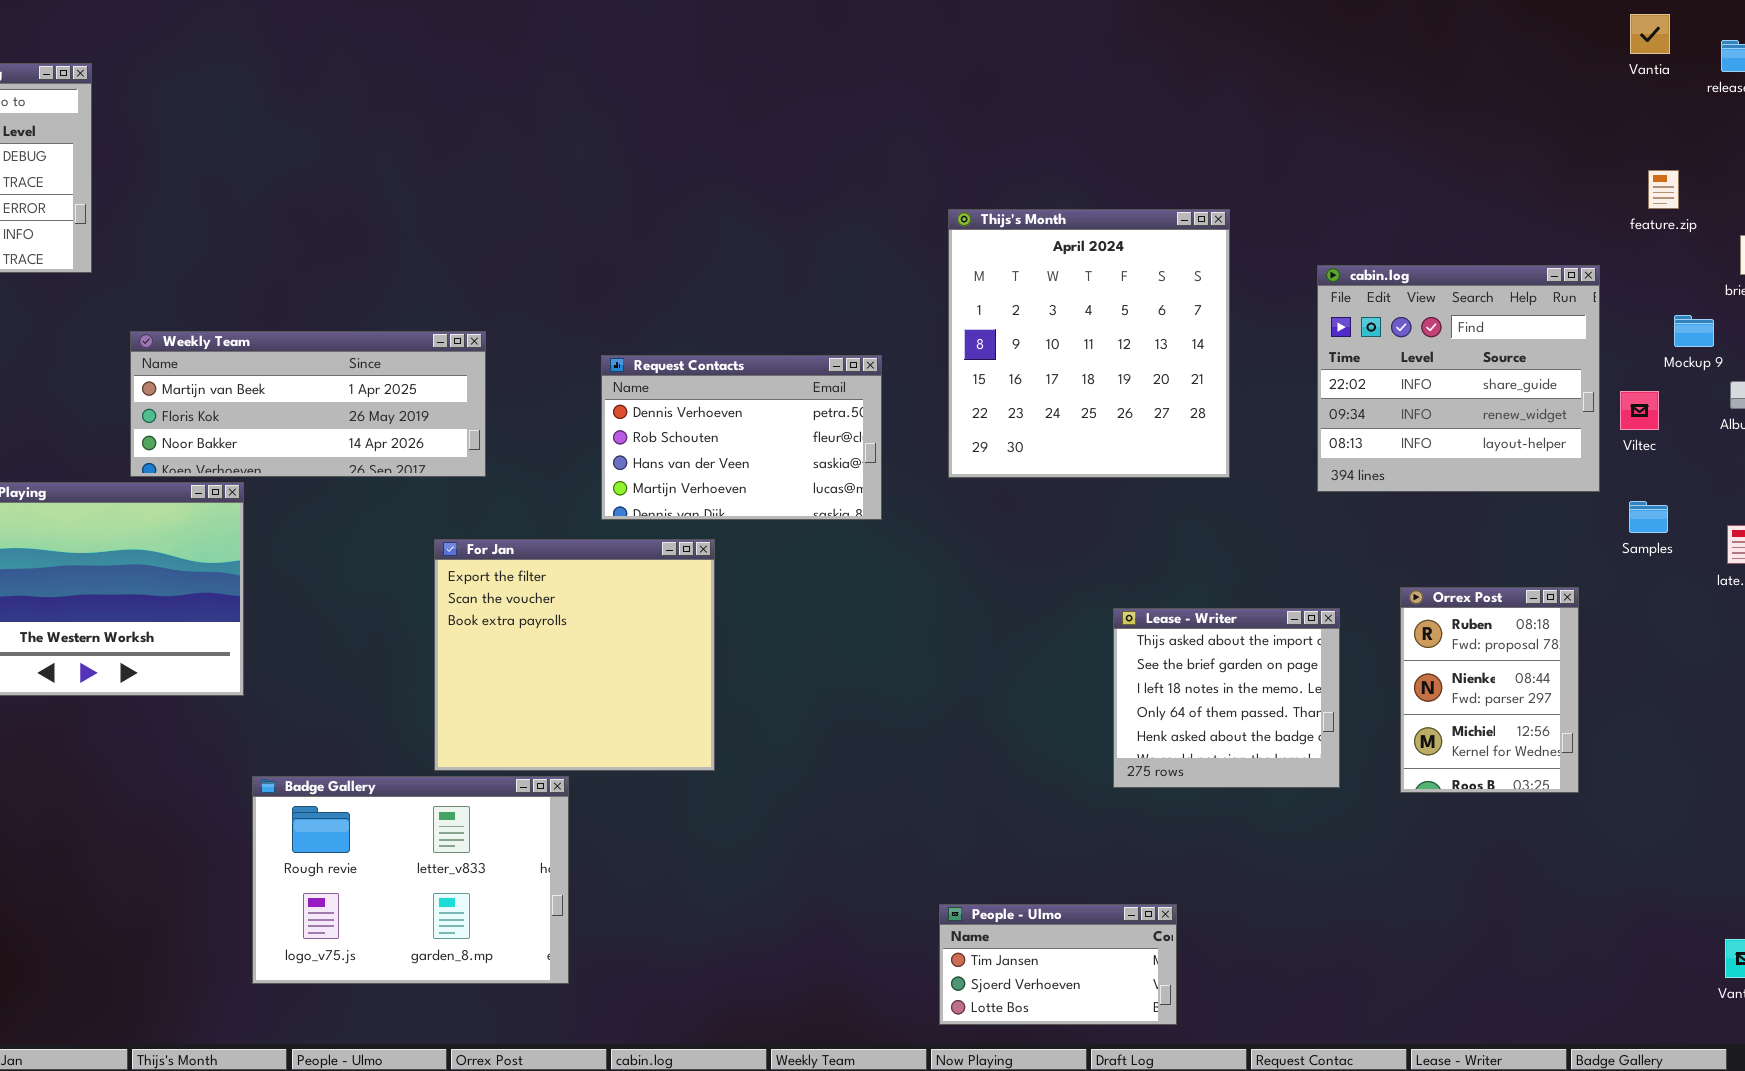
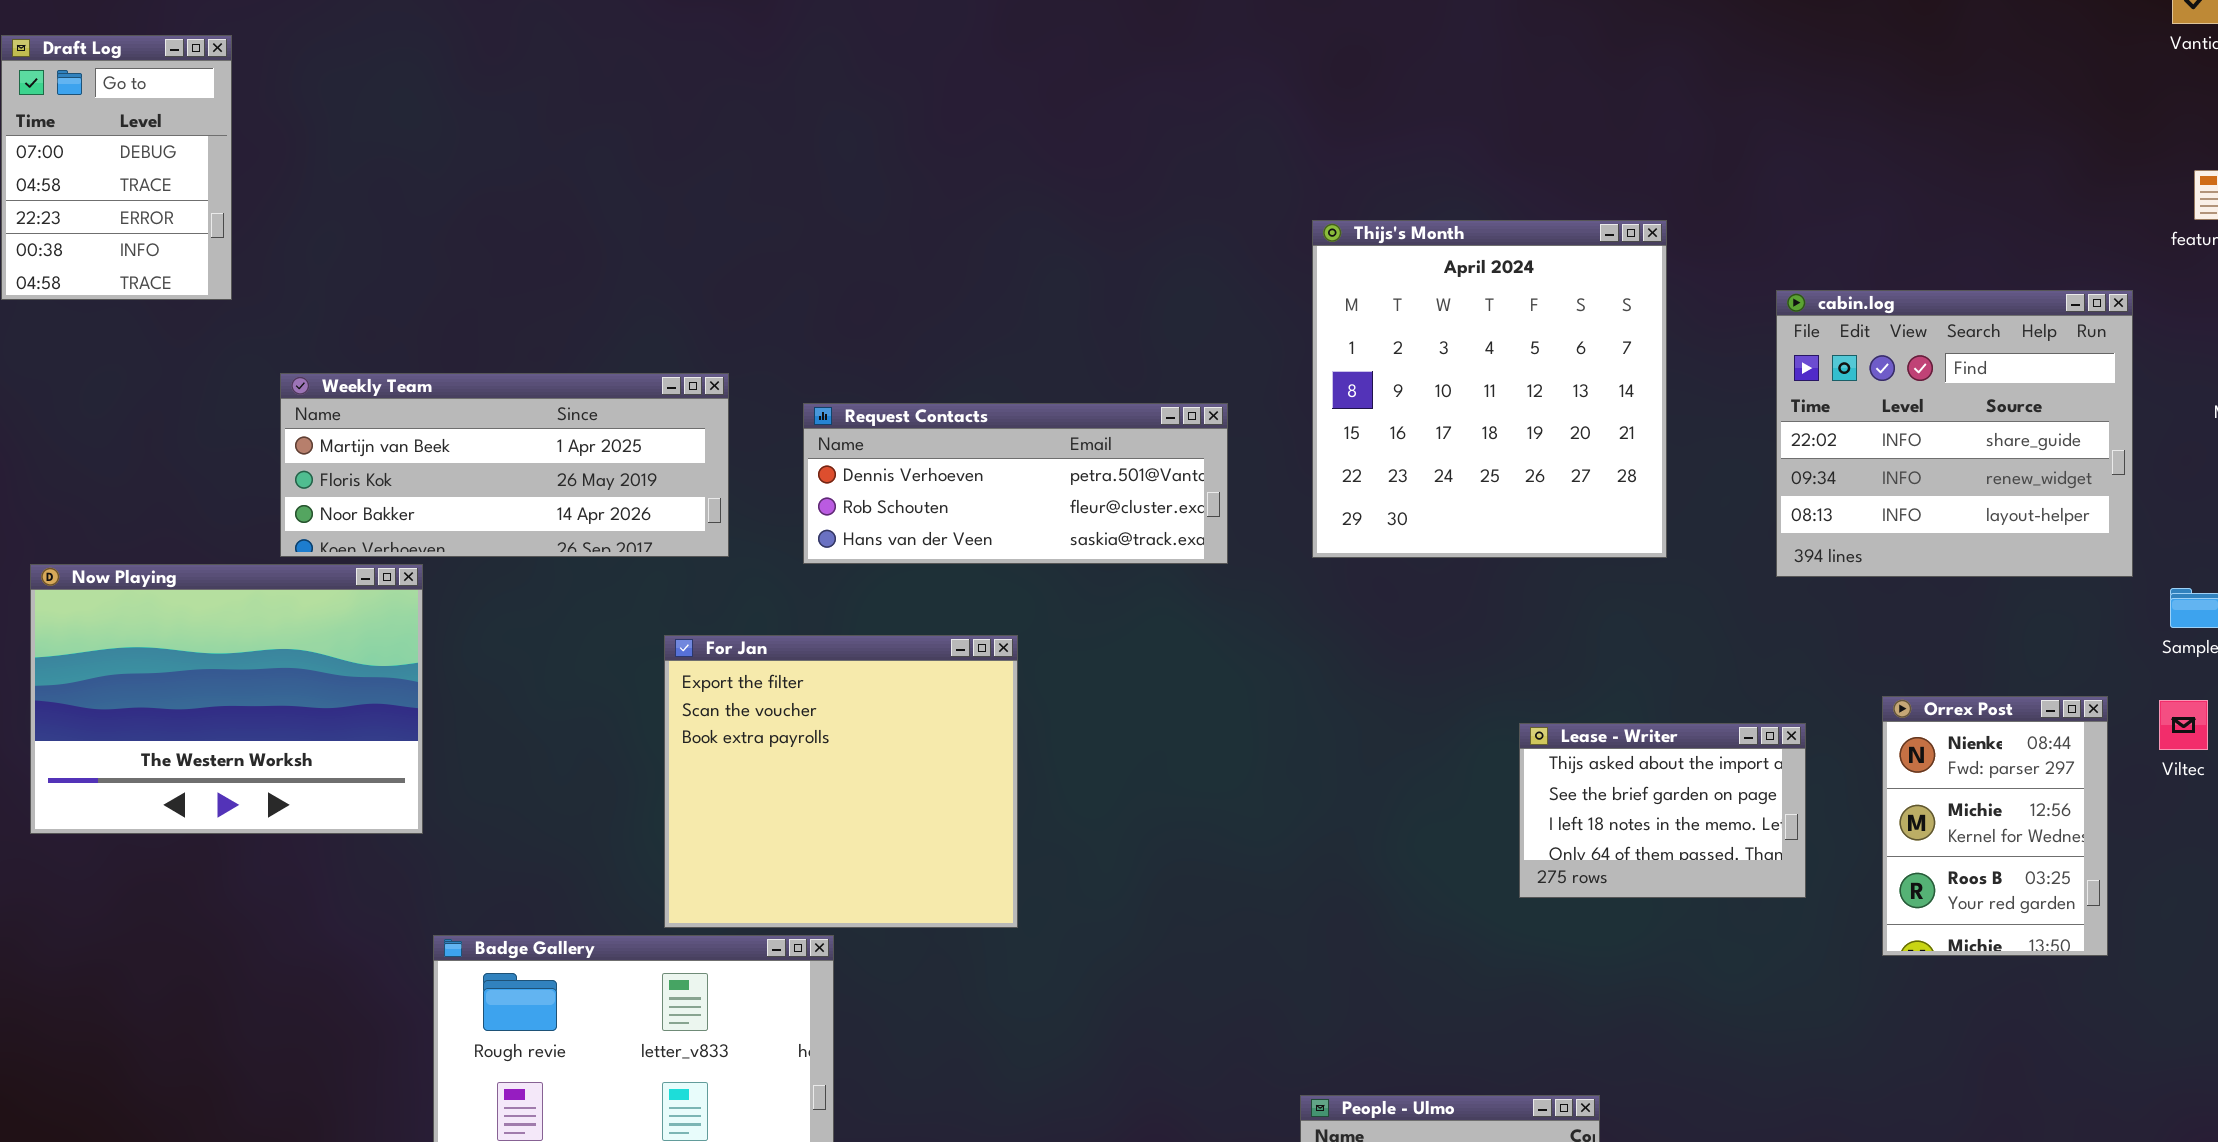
Request Contacts: [601,355,882,520] -> [803,403,1228,564], resized
Viltec: [1620,391,1659,430] -> [2159,700,2208,750], moved
Orrex Post: [1400,587,1579,793] -> [1882,696,2108,956], scrolled down 1 row
Lease - Writer: [1113,608,1340,788] -> [1519,723,1806,898], resized

